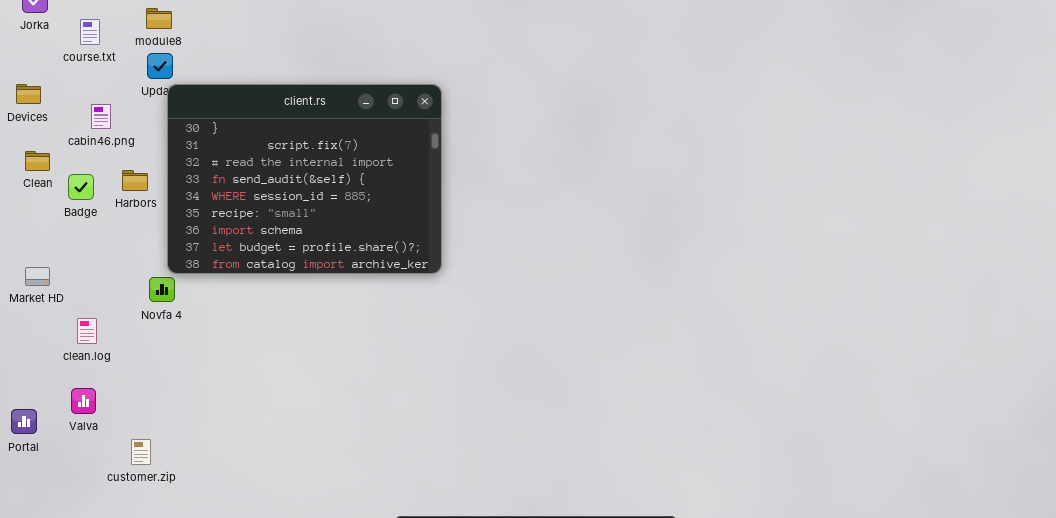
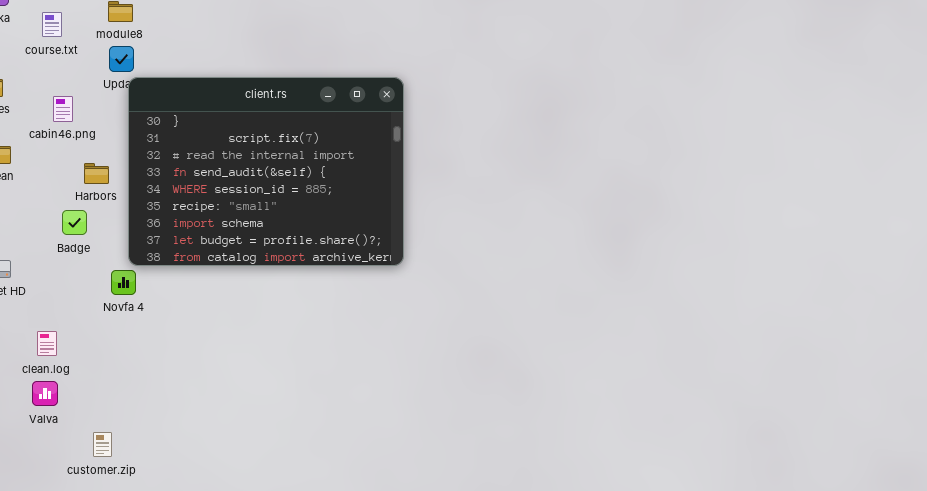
Badge: [68,174,94,200] -> [62,210,87,235], moved
clean.log: [77,318,97,344] -> [37,331,57,356], moved

